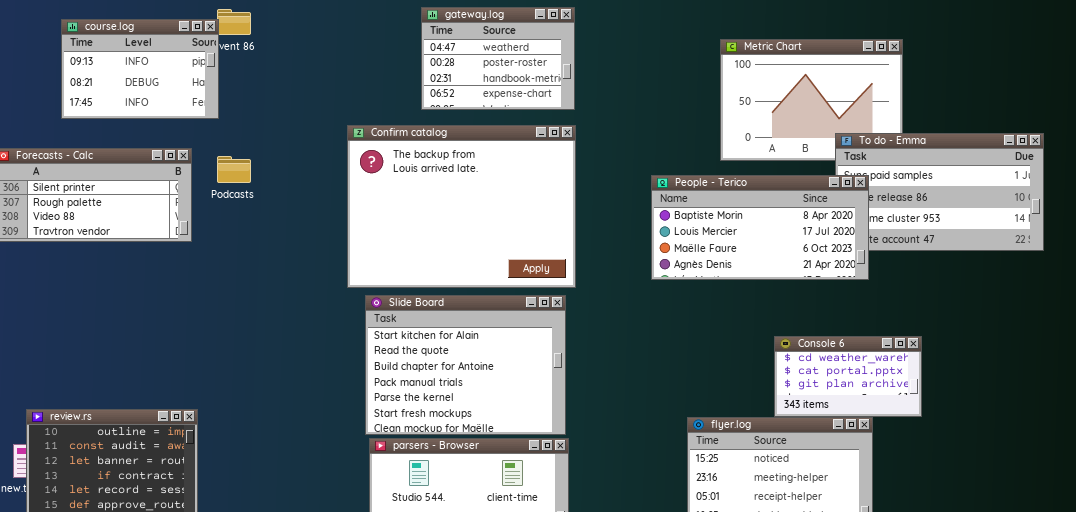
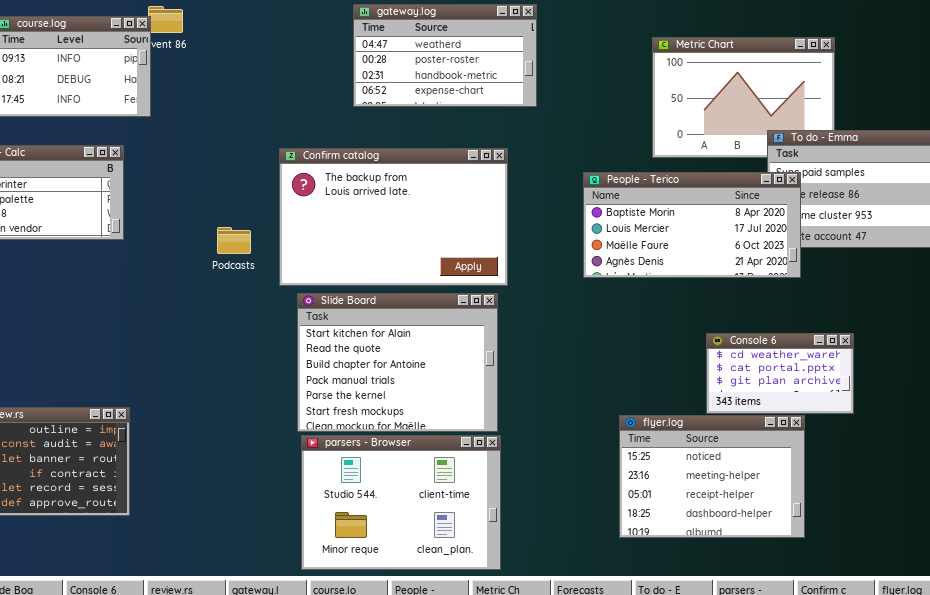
gateway.log: [421,7,575,110] -> [353,4,537,107], resized
Confirm catalog: [347,125,576,288] -> [279,148,508,286], resized
Podcasts: [217,156,251,183] -> [217,227,251,254], moved

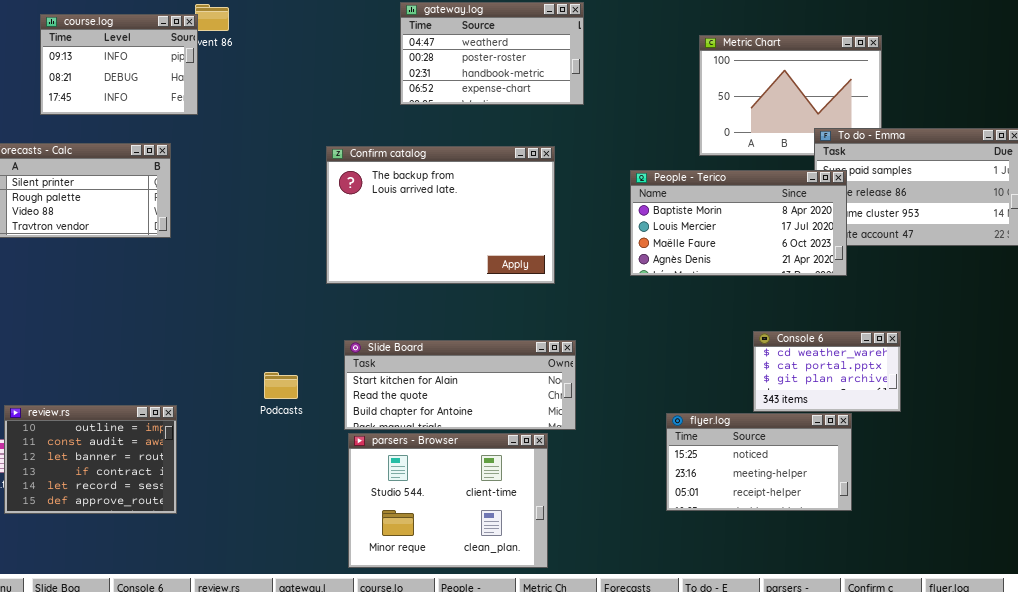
Podcasts: [217,227,251,254] -> [264,372,298,399], moved
Slide Board: [297,293,498,432] -> [344,340,576,430], resized
flyer.log: [619,415,805,538] -> [666,413,852,511], resized

